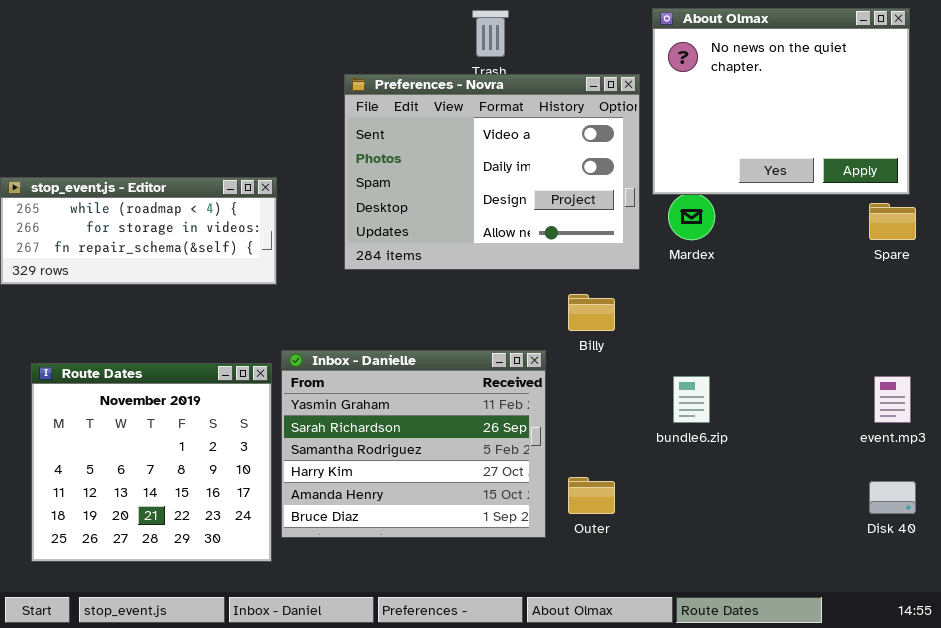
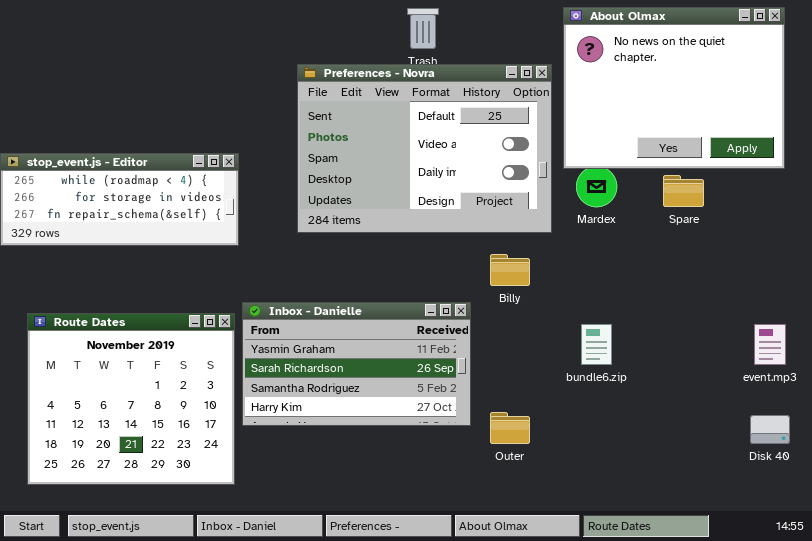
Preferences - Novra: [344,74,640,270] -> [297,64,552,233], scrolled up 1 row
Spare: [869,203,916,240] -> [663,175,704,207], moved
Inbox - Danielle: [281,350,546,538] -> [242,302,471,426], resized

